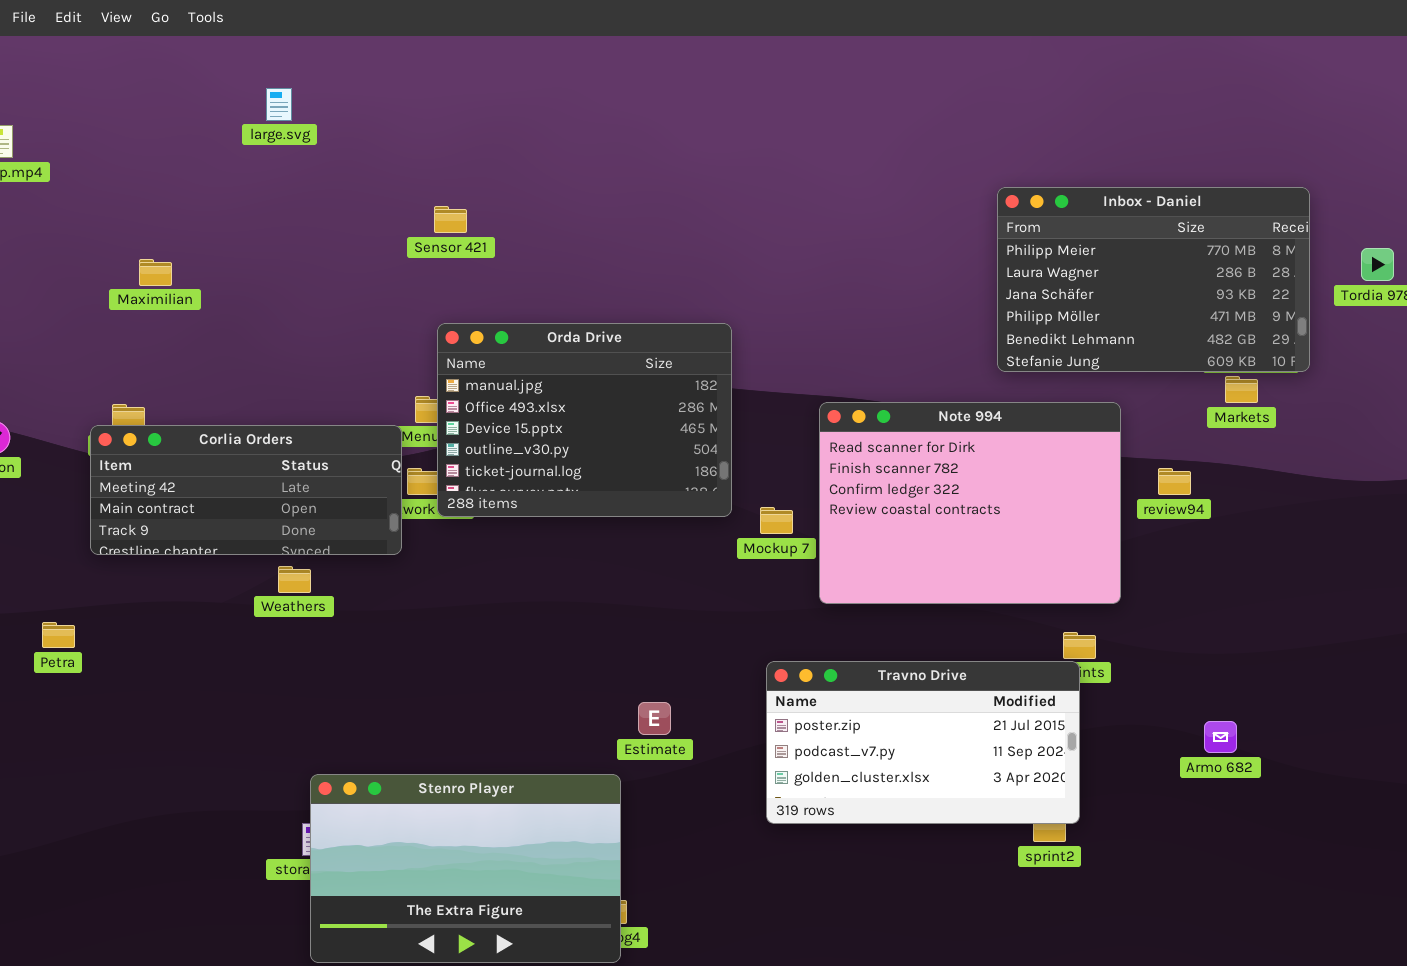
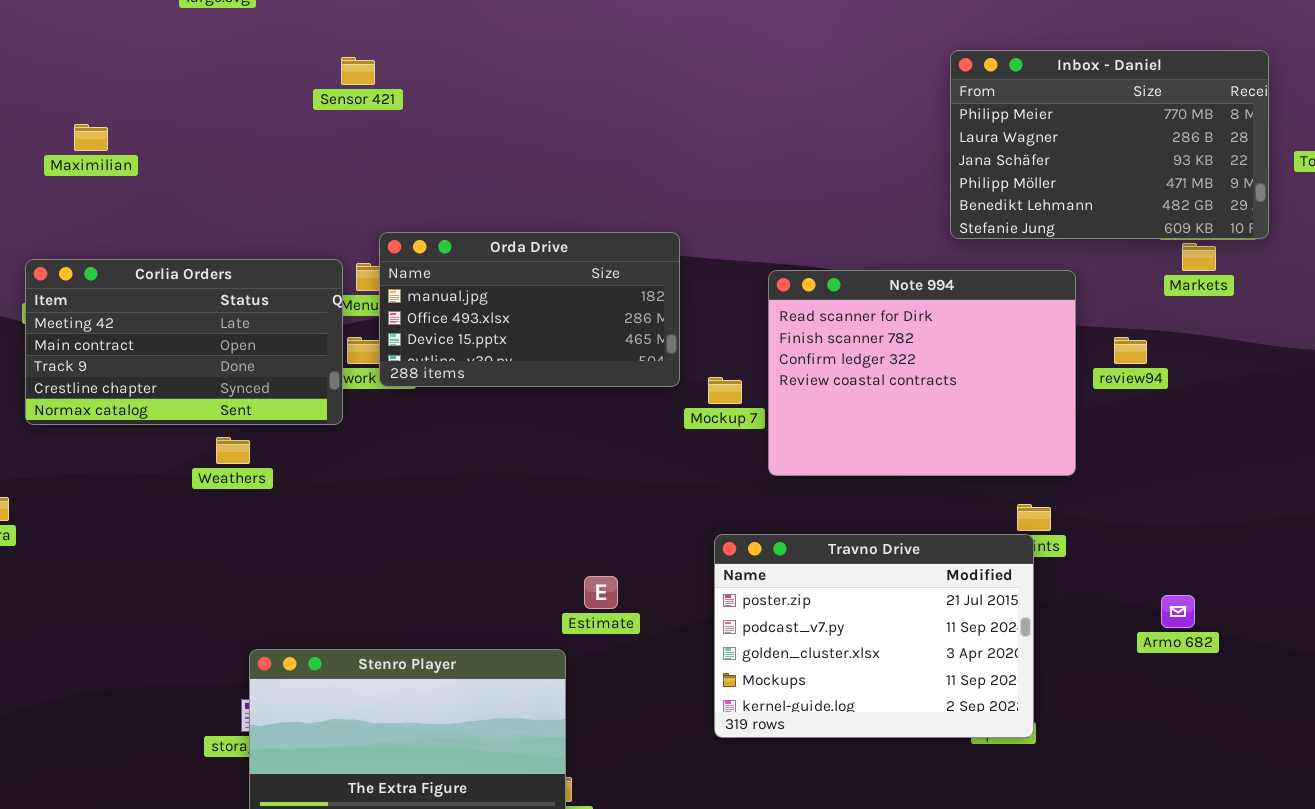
Sensor 421: [434,206,467,233] -> [341,57,375,85], moved
Orda Drive: [437,323,732,517] -> [379,232,680,387], resized
Corlia Orders: [90,425,402,555] -> [25,259,343,425], resized
Travno Drive: [766,661,1080,824] -> [714,534,1034,738], resized

